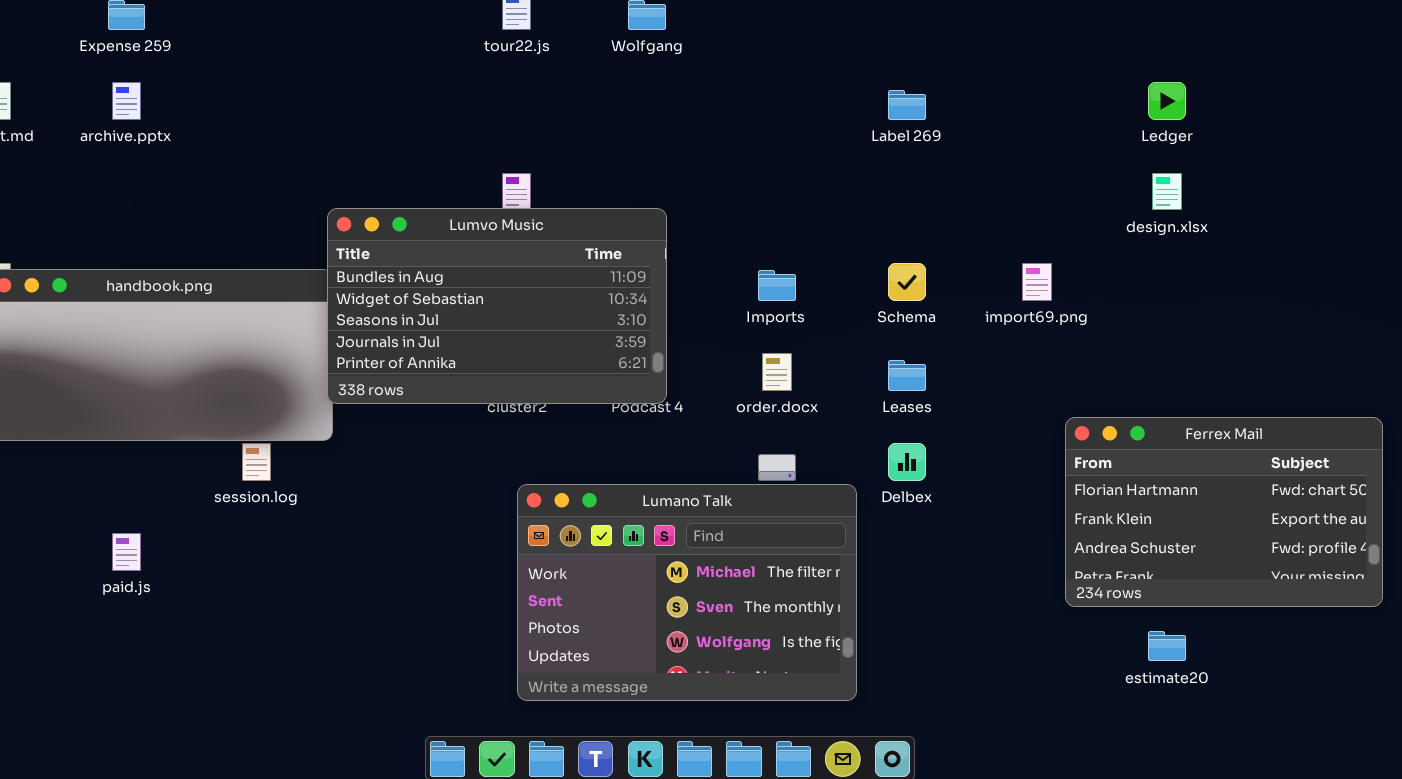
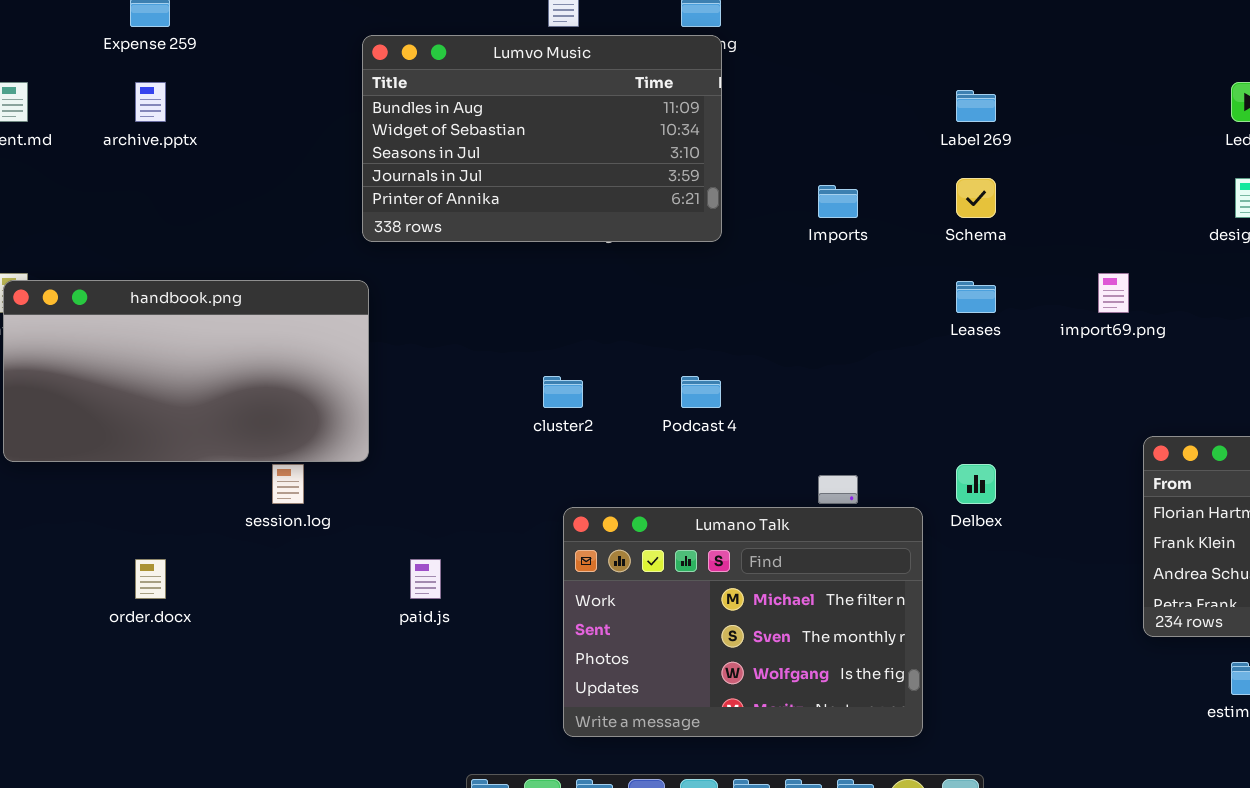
Lumvo Music: [327,208,667,404] -> [362,35,722,242], moved
Schema: [888,263,926,301] -> [956,178,996,218], moved
Imports: [758,270,796,301] -> [818,185,858,218], moved
order.docx: [762,353,792,391] -> [135,559,166,599], moved
Leases: [888,360,926,391] -> [956,281,996,313], moved
paid.js: [112,533,141,571] -> [410,559,441,599], moved

